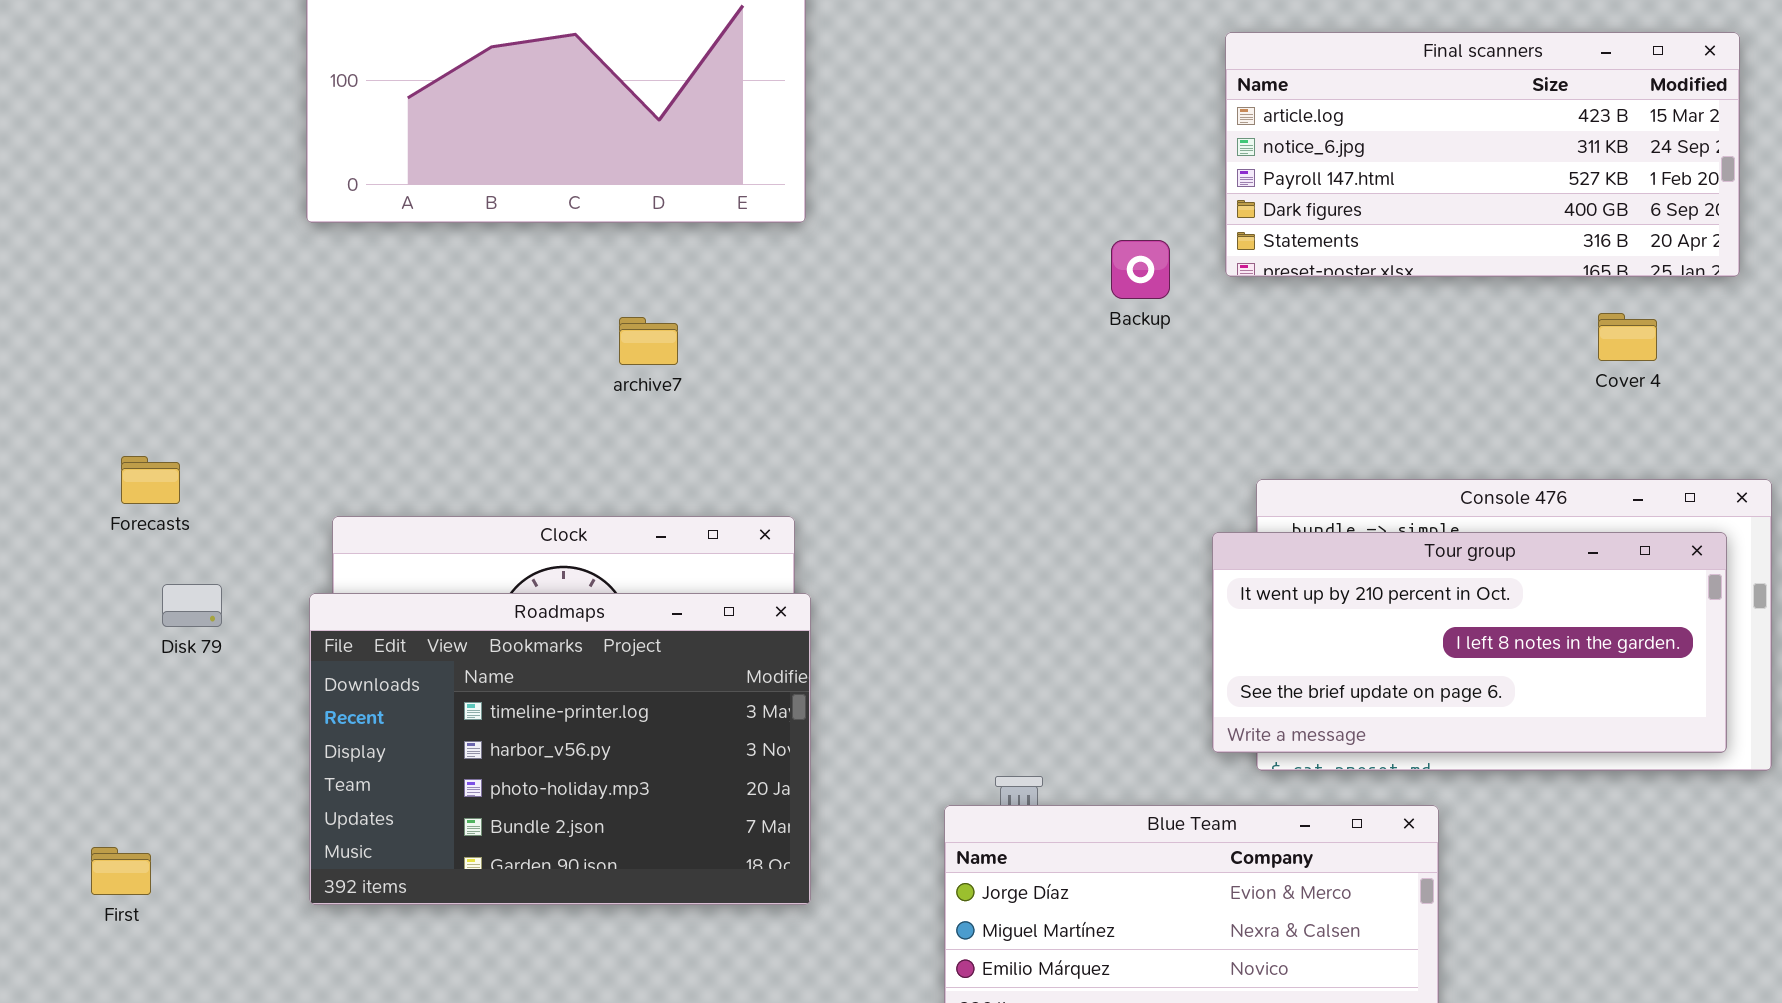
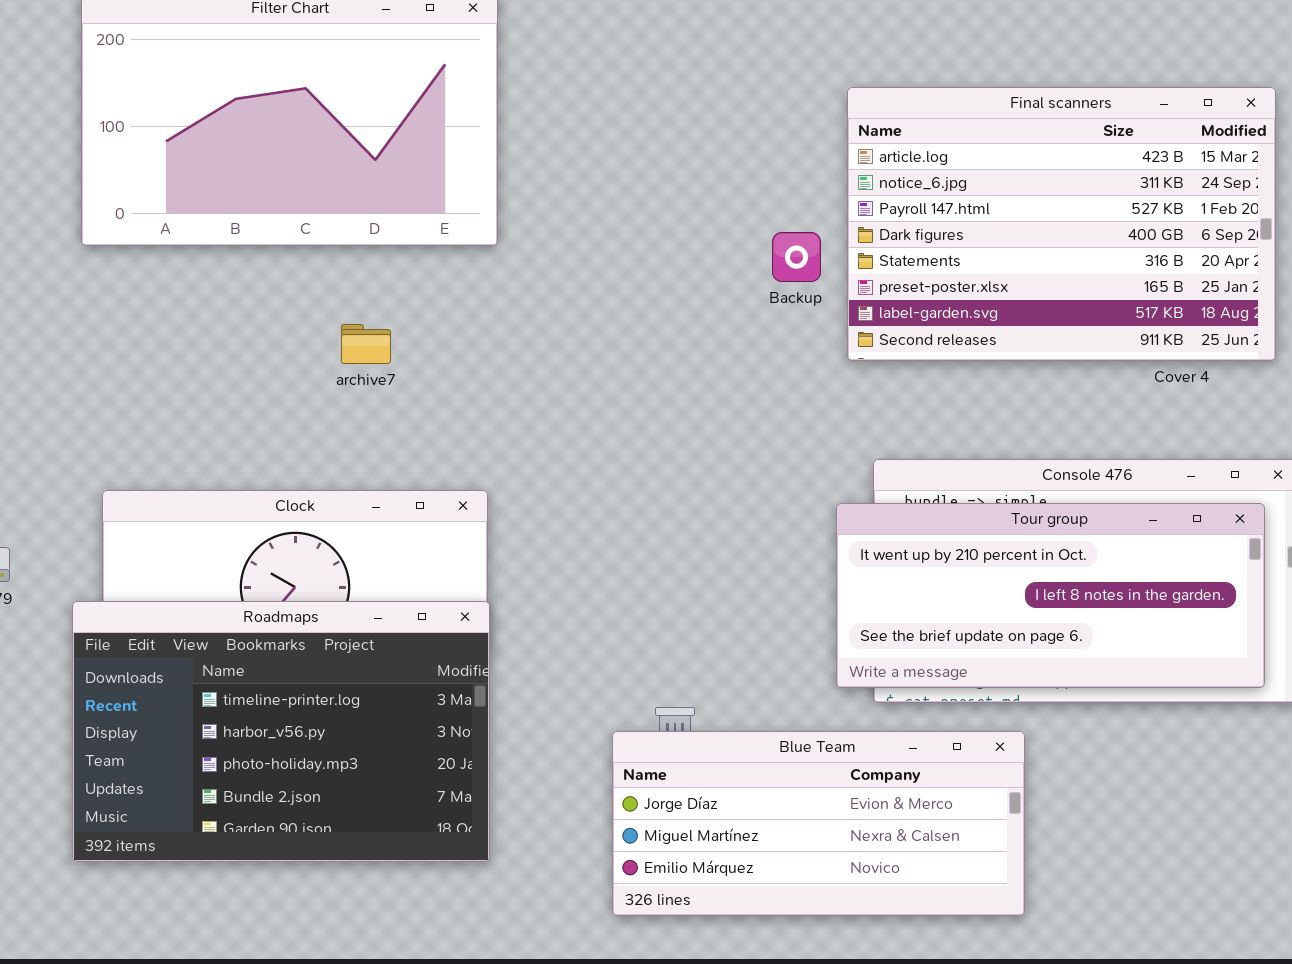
Final scanners: [1225,32,1740,277] -> [847,87,1276,361], resized
Backup: [1111,240,1170,299] -> [772,232,821,282], moved
Roadmaps: [309,593,811,905] -> [72,601,490,862], moved

